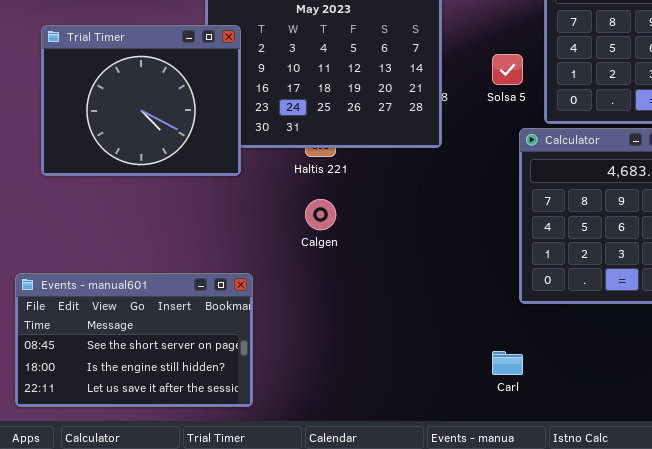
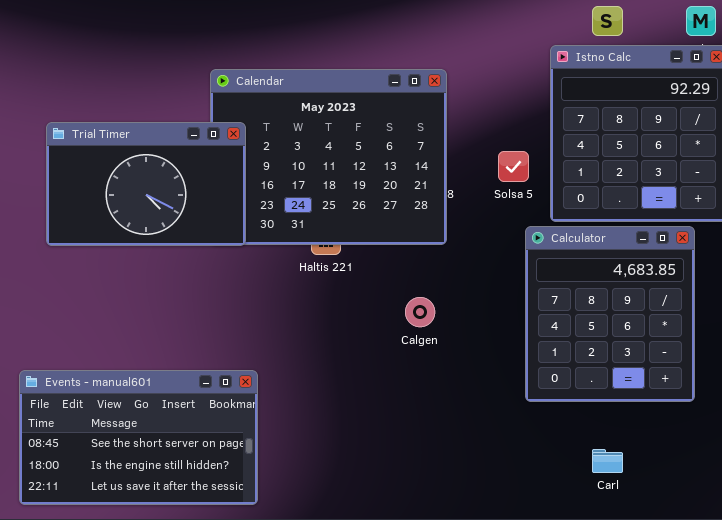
Trial Timer: [41,25,241,176] -> [46,122,246,246], resized
Calgen: [305,199,336,230] -> [405,297,435,327], moved
Carl: [492,351,523,375] -> [592,449,623,473], moved

